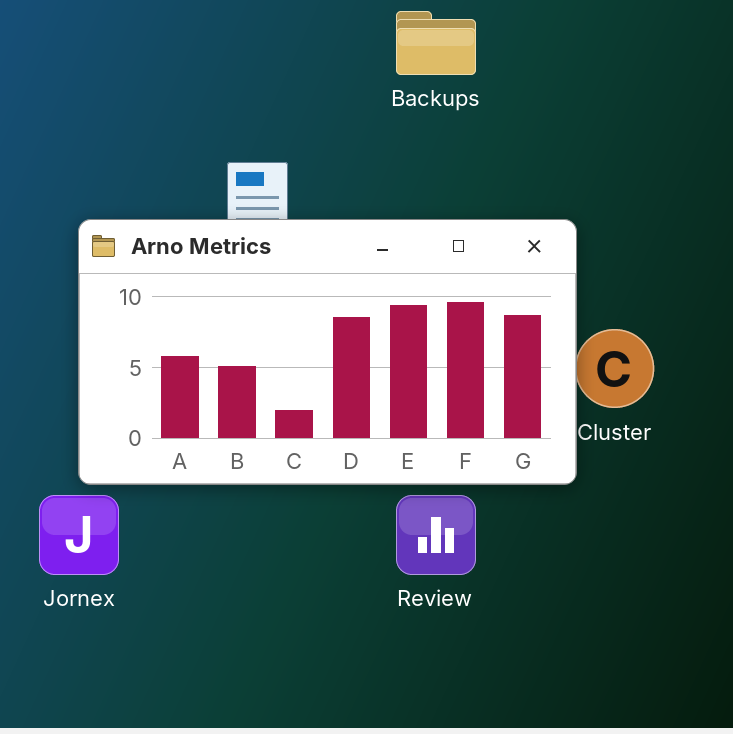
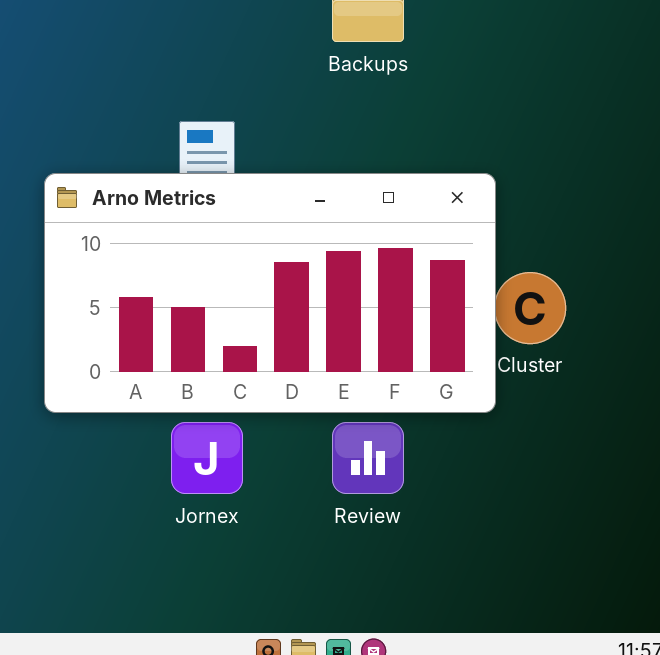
Jornex: [39,495,119,575] -> [171,422,243,494], moved

